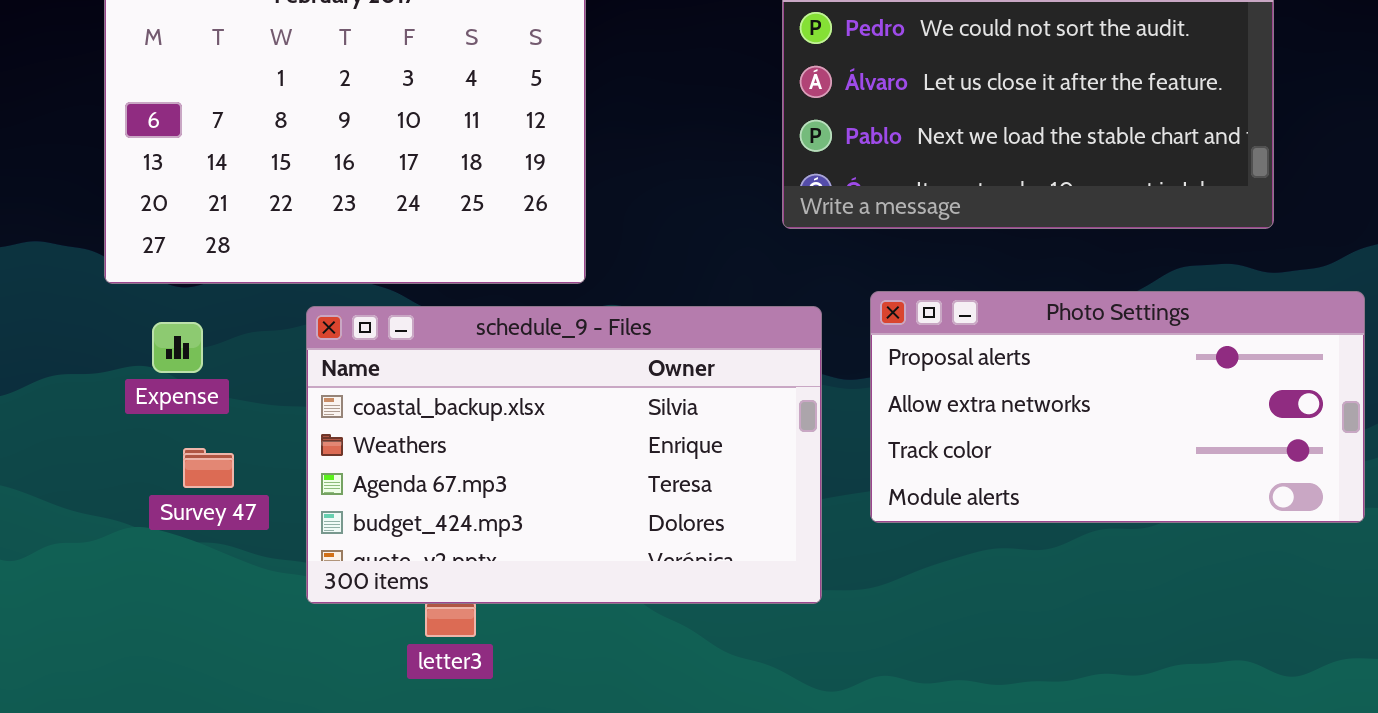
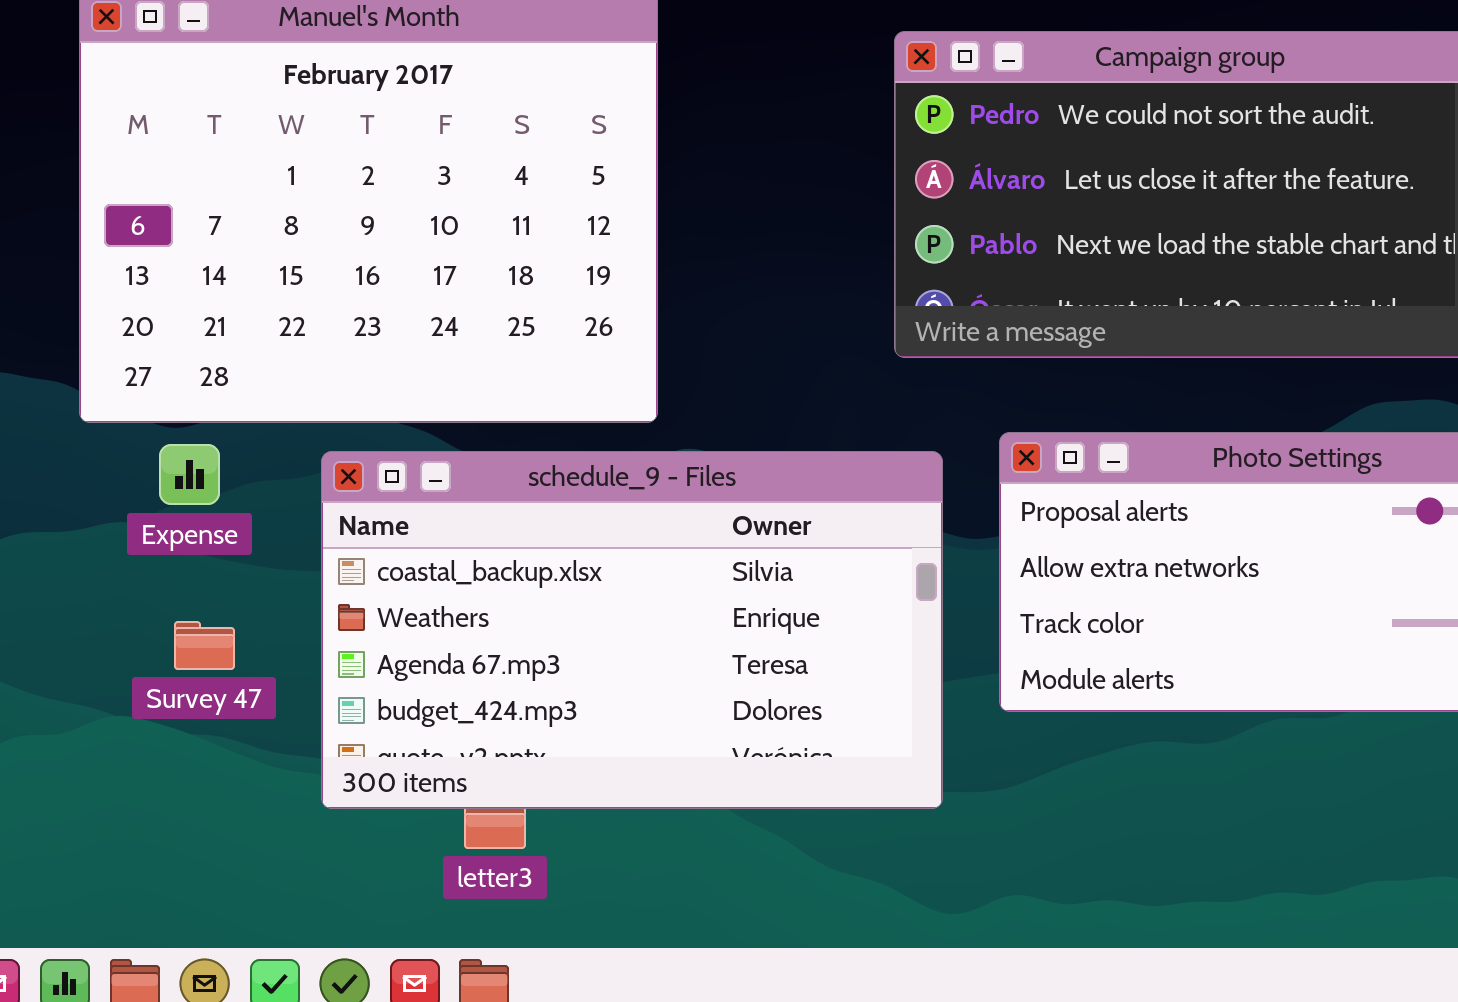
Expense: [152,322,203,373] -> [159,444,220,505], moved

